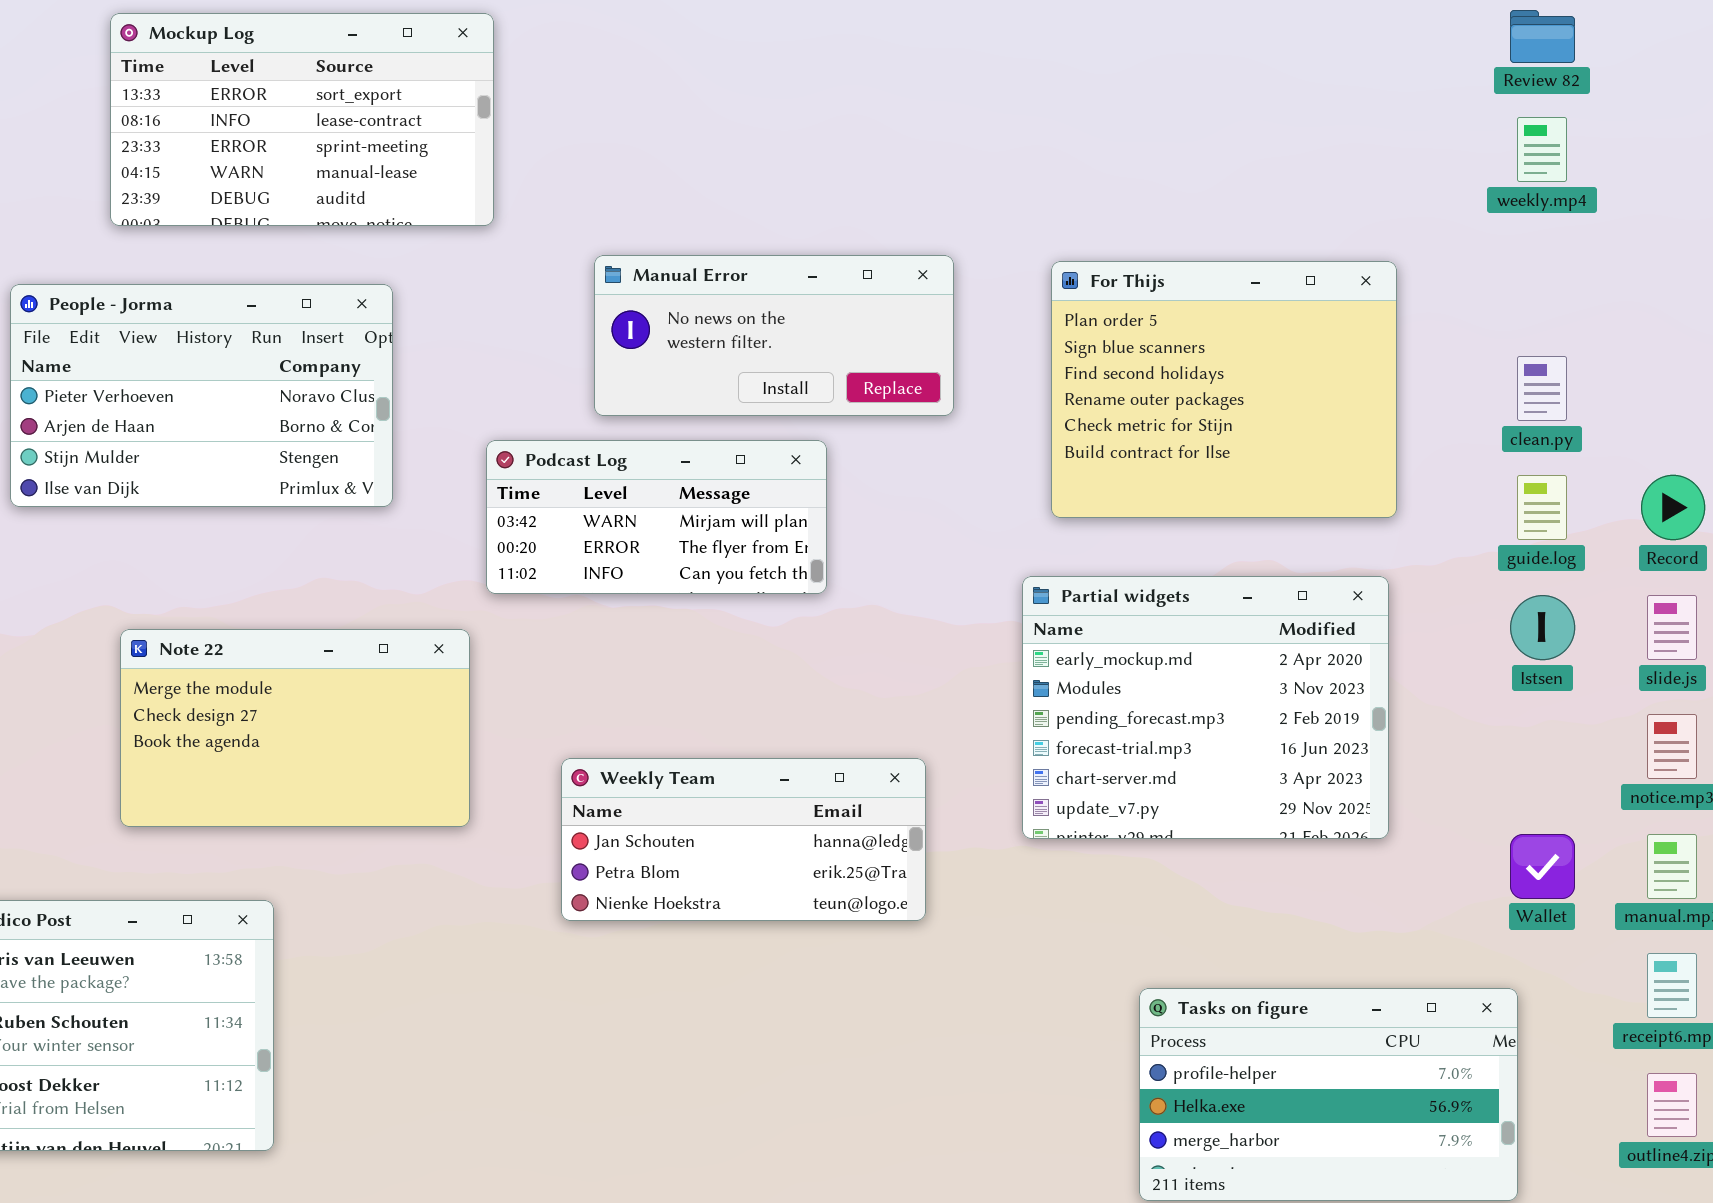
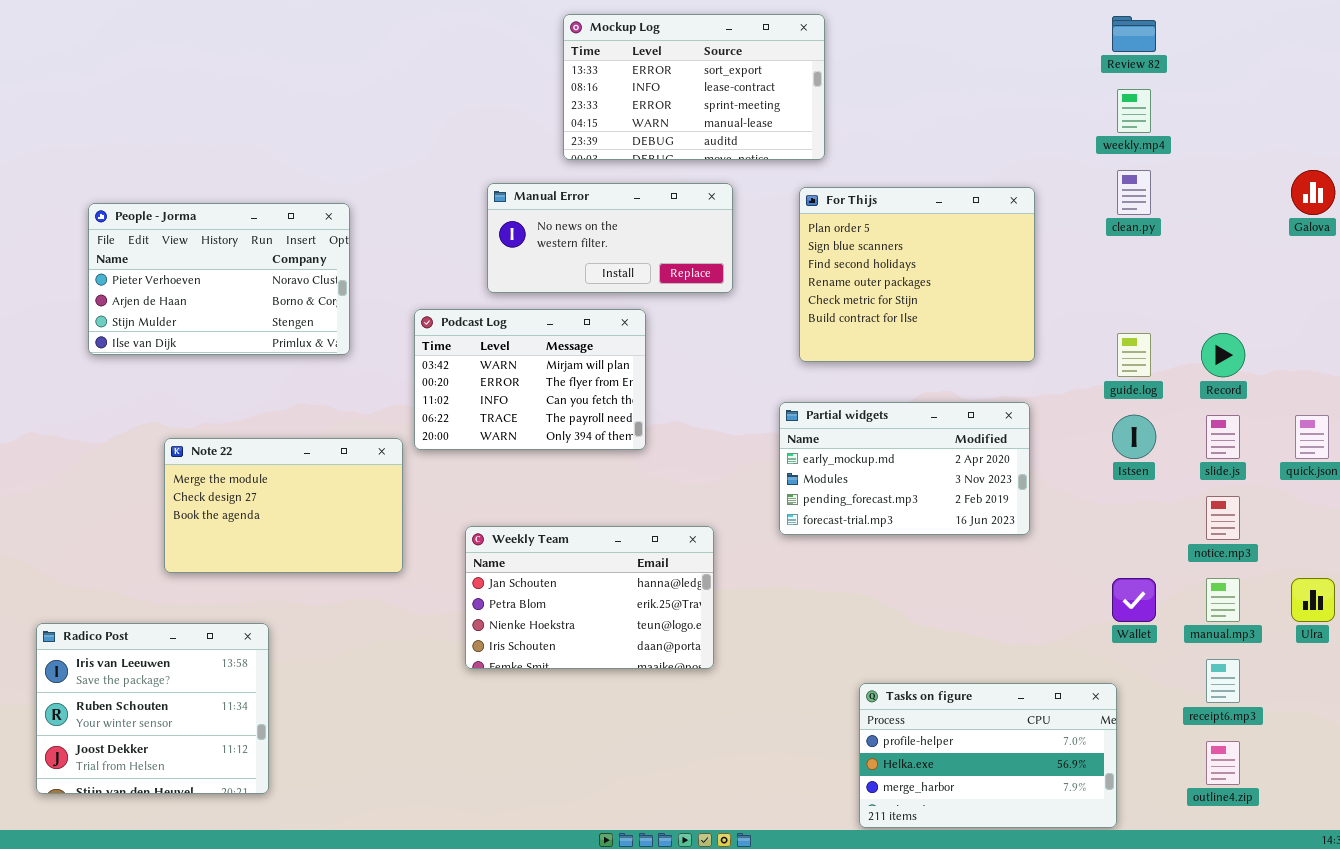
Mockup Log: [110,13,494,226] -> [563,14,825,160], moved
clean.py: [1517,356,1567,421] -> [1117,170,1151,215], moved
Podcast Log: [486,440,827,594] -> [414,309,646,450], resized
Partial widgets: [1022,576,1389,839] -> [779,402,1030,535], resized
Weekly Team: [561,758,926,921] -> [465,526,714,669], resized

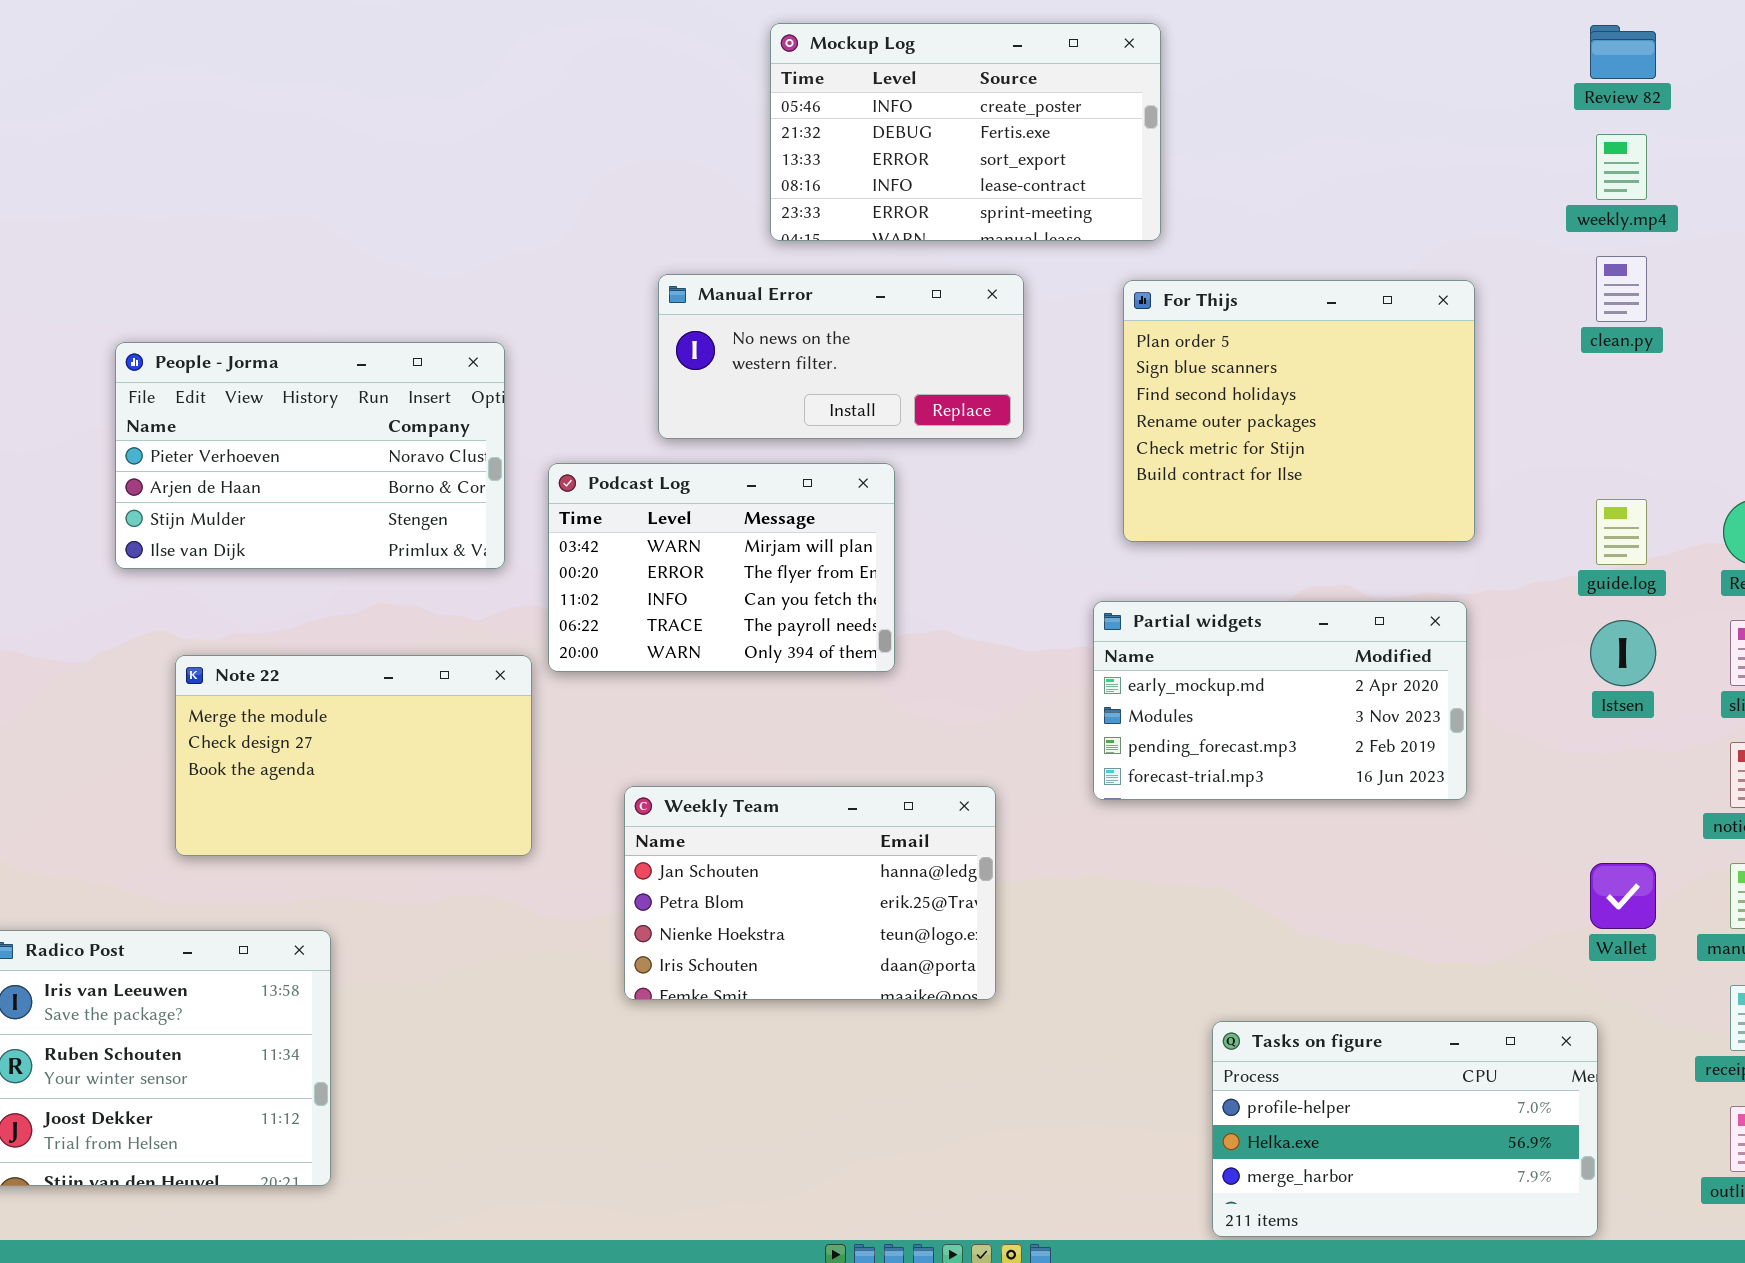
Mockup Log: [563,14,825,160] -> [770,23,1161,241], scrolled up 2 rows
People - Jorma: [88,203,350,355] -> [115,342,505,569], moved

